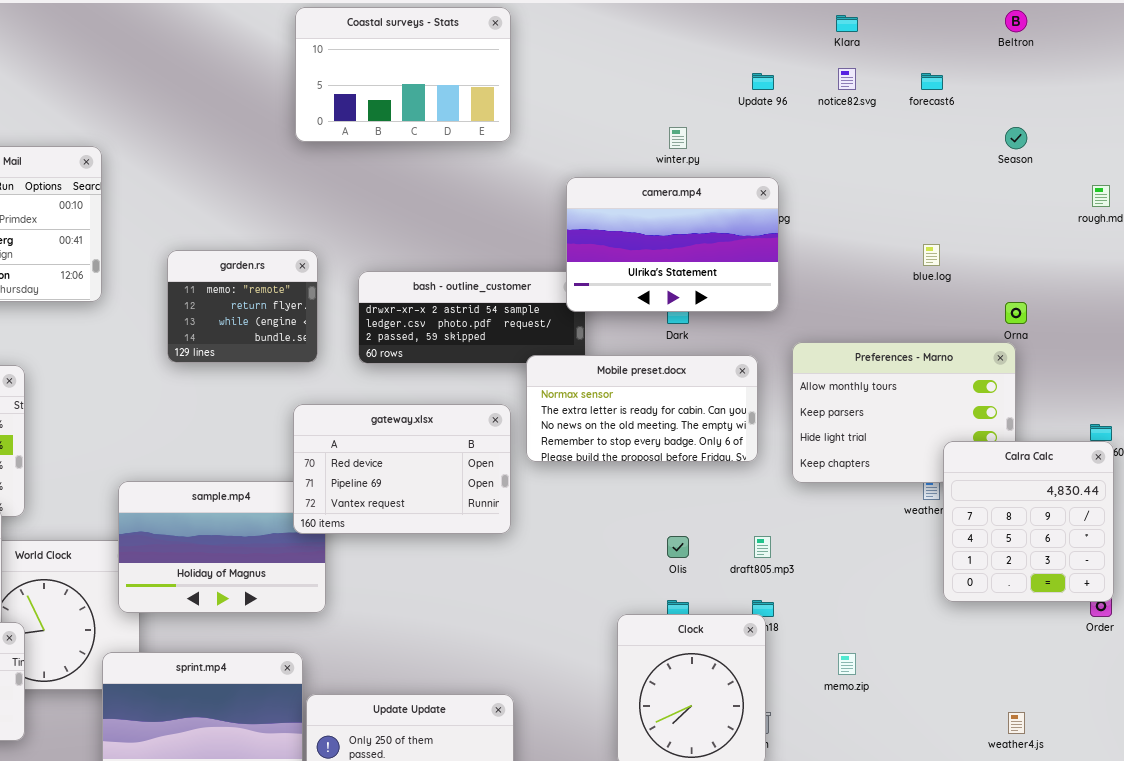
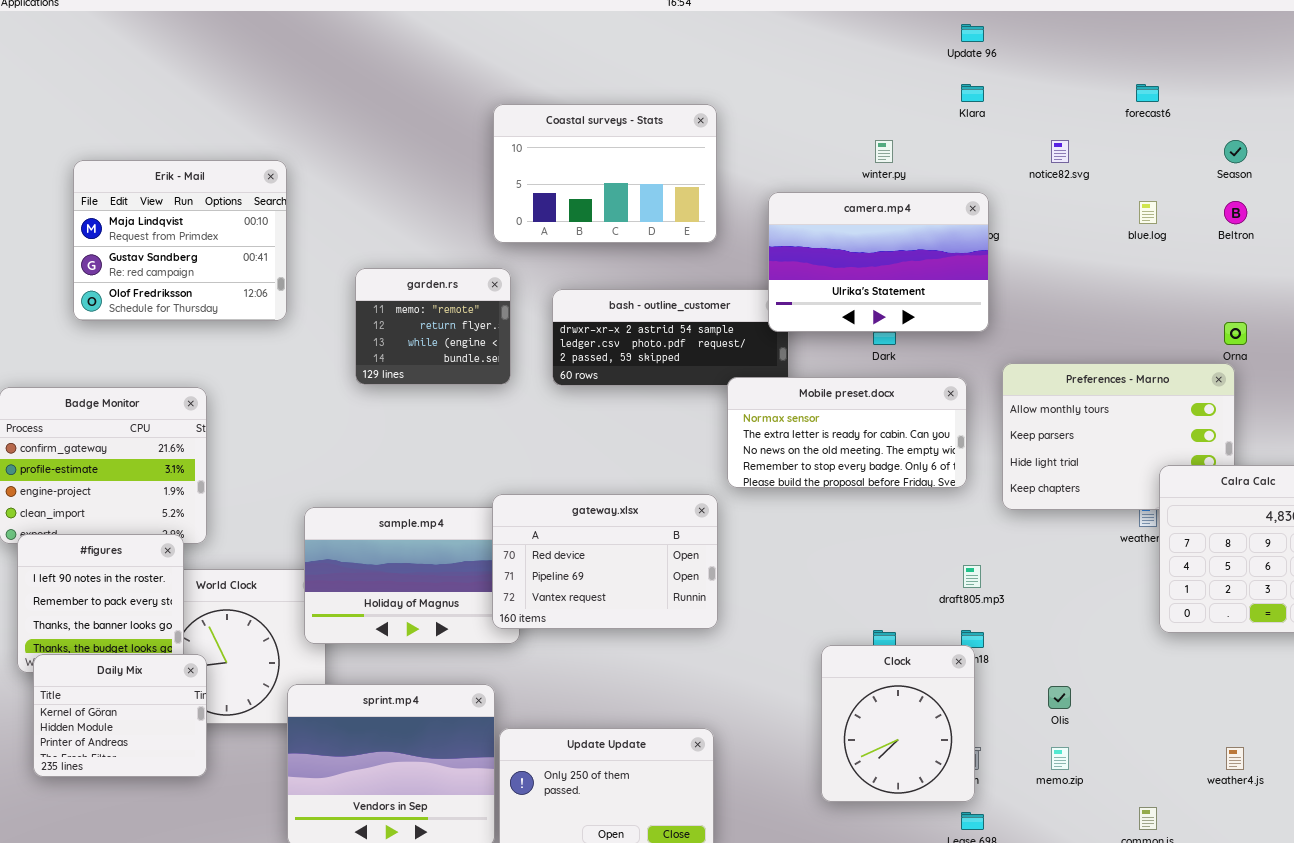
Coastal surveys - Stats: [295,7,511,142] -> [493,104,717,243], moved
Beltron: [1005,10,1027,32] -> [1224,201,1247,224], moved
Klara: [836,15,858,32] -> [961,84,984,102], moved
notice82.svg: [838,68,856,90] -> [1051,140,1069,163], moved
Update 96: [752,73,774,90] -> [961,24,984,42], moved
blue.log: [923,244,940,266] -> [1139,201,1157,224], moved
gateway.xlsx: [293,404,511,534] -> [492,494,718,629], moved
Olis: [667,536,689,558] -> [1048,686,1071,709], moved
memo.zip: [838,653,856,675] -> [1051,747,1069,770], moved

